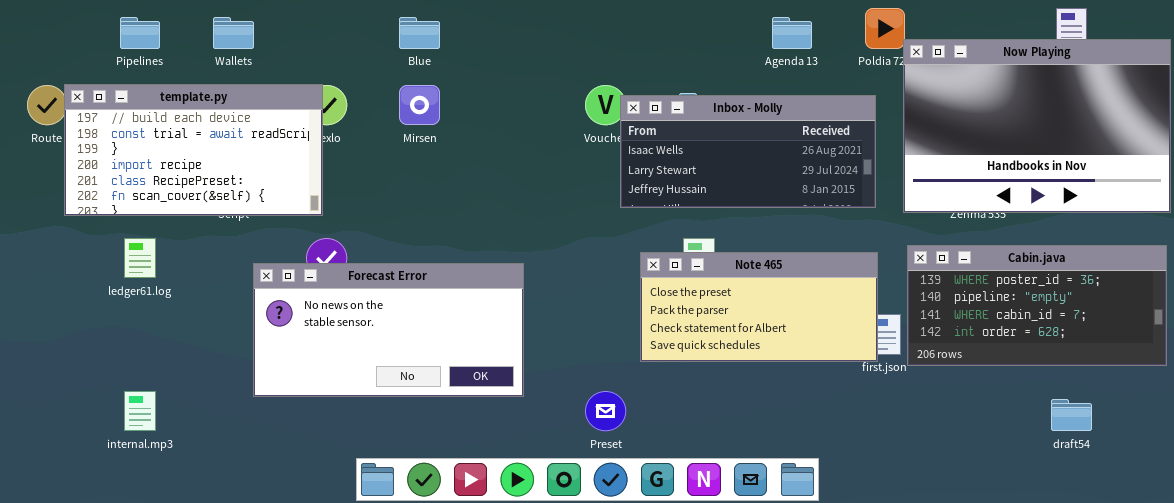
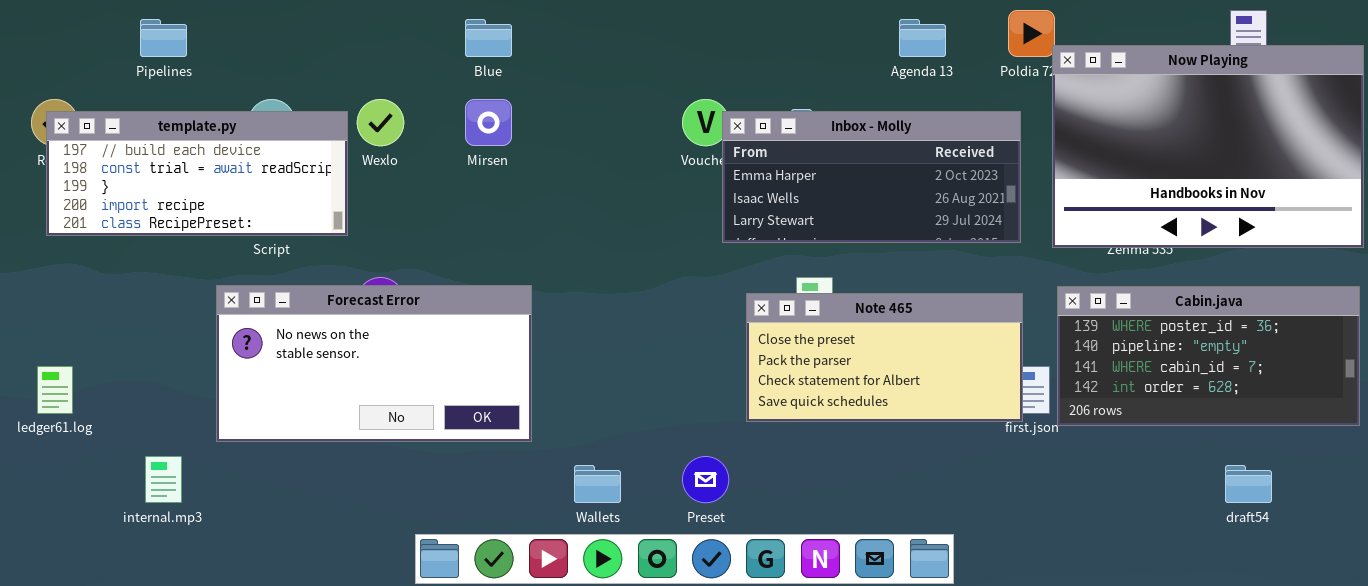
Wallets: [213,17,254,49] -> [574,465,621,503], moved
template.py: [64,84,323,216] -> [46,111,348,236], moved, resized
Inbox - Molly: [620,95,876,208] -> [722,111,1021,243], scrolled up 1 row
ledger61.log: [124,238,156,278] -> [37,366,73,414], moved
Forecast Error: [253,263,524,397] -> [216,285,532,442], moved

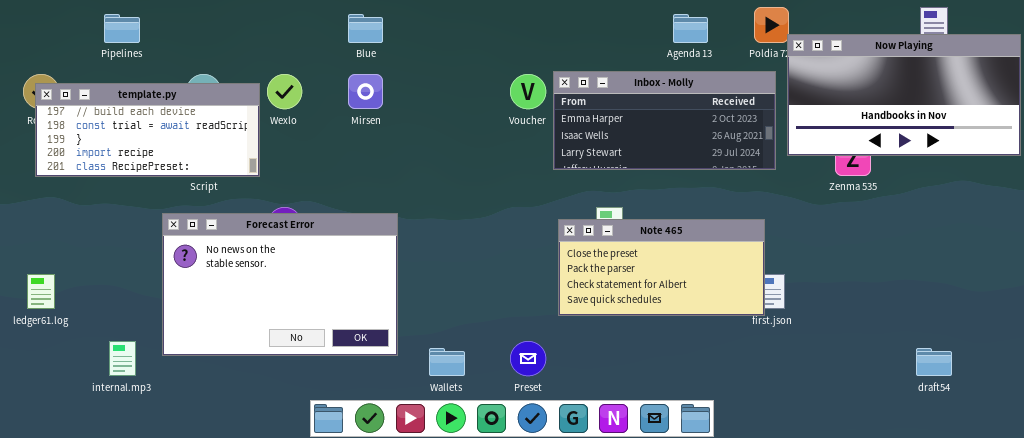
Now Playing: [1052,45,1364,248] -> [787,34,1021,156], resized
Inbox - Molly: [722,111,1021,243] -> [553,71,776,170], moved
Forecast Error: [216,285,532,442] -> [162,213,398,356], resized
Cabin.java: [1057,286,1360,426] -> none, closed

